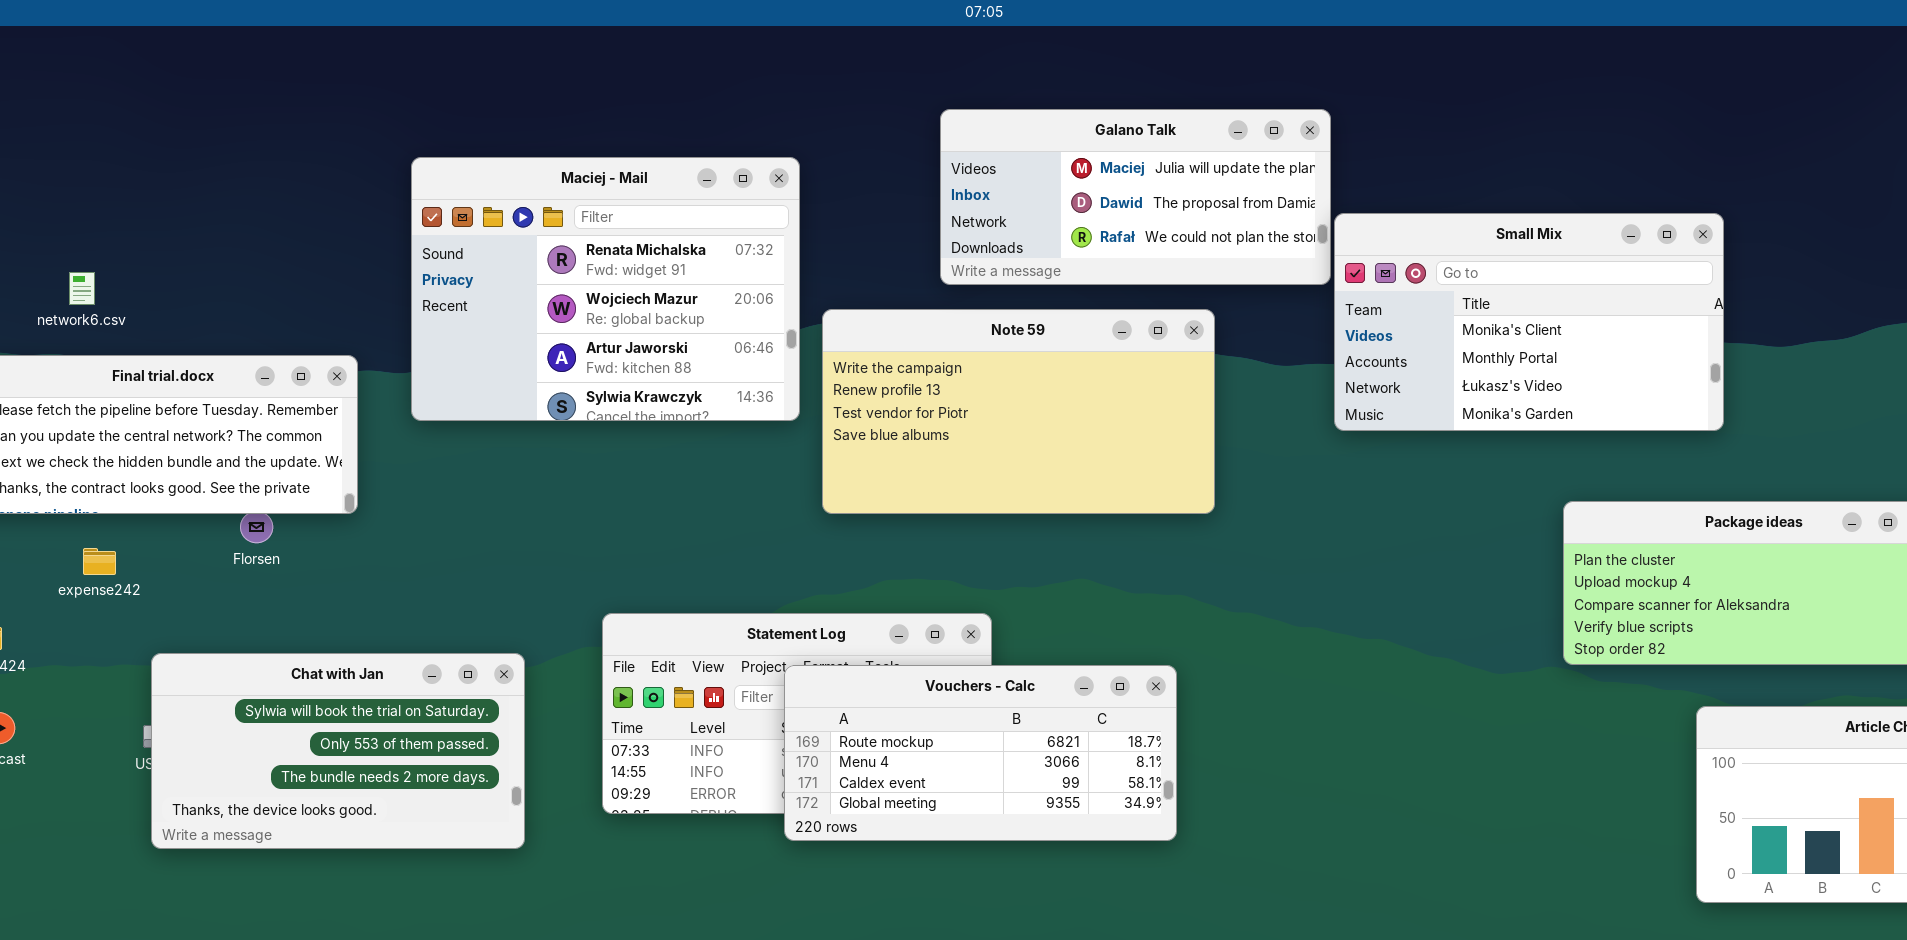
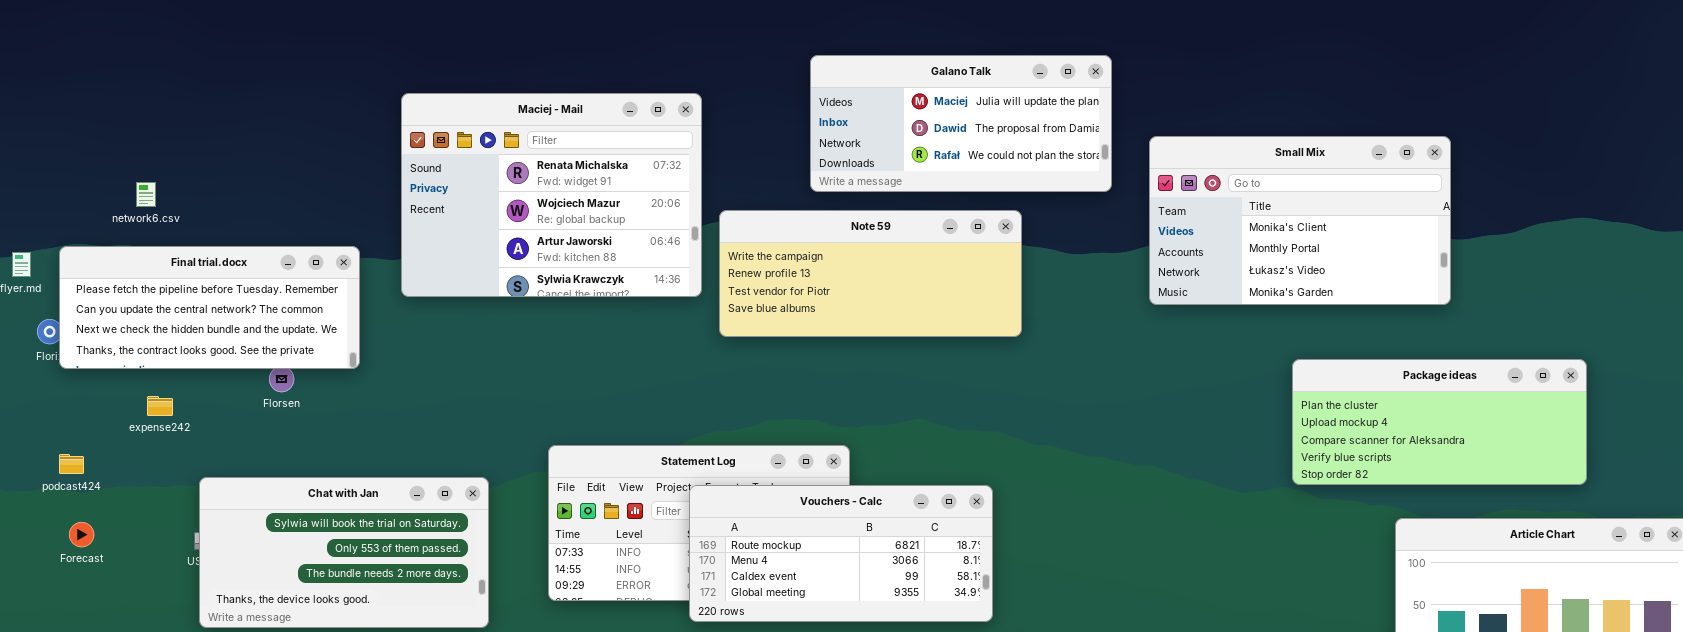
Small Mix: [1334,213,1724,431] -> [1149,136,1451,305], moved
Note 59: [822,309,1215,514] -> [719,210,1022,337], resized

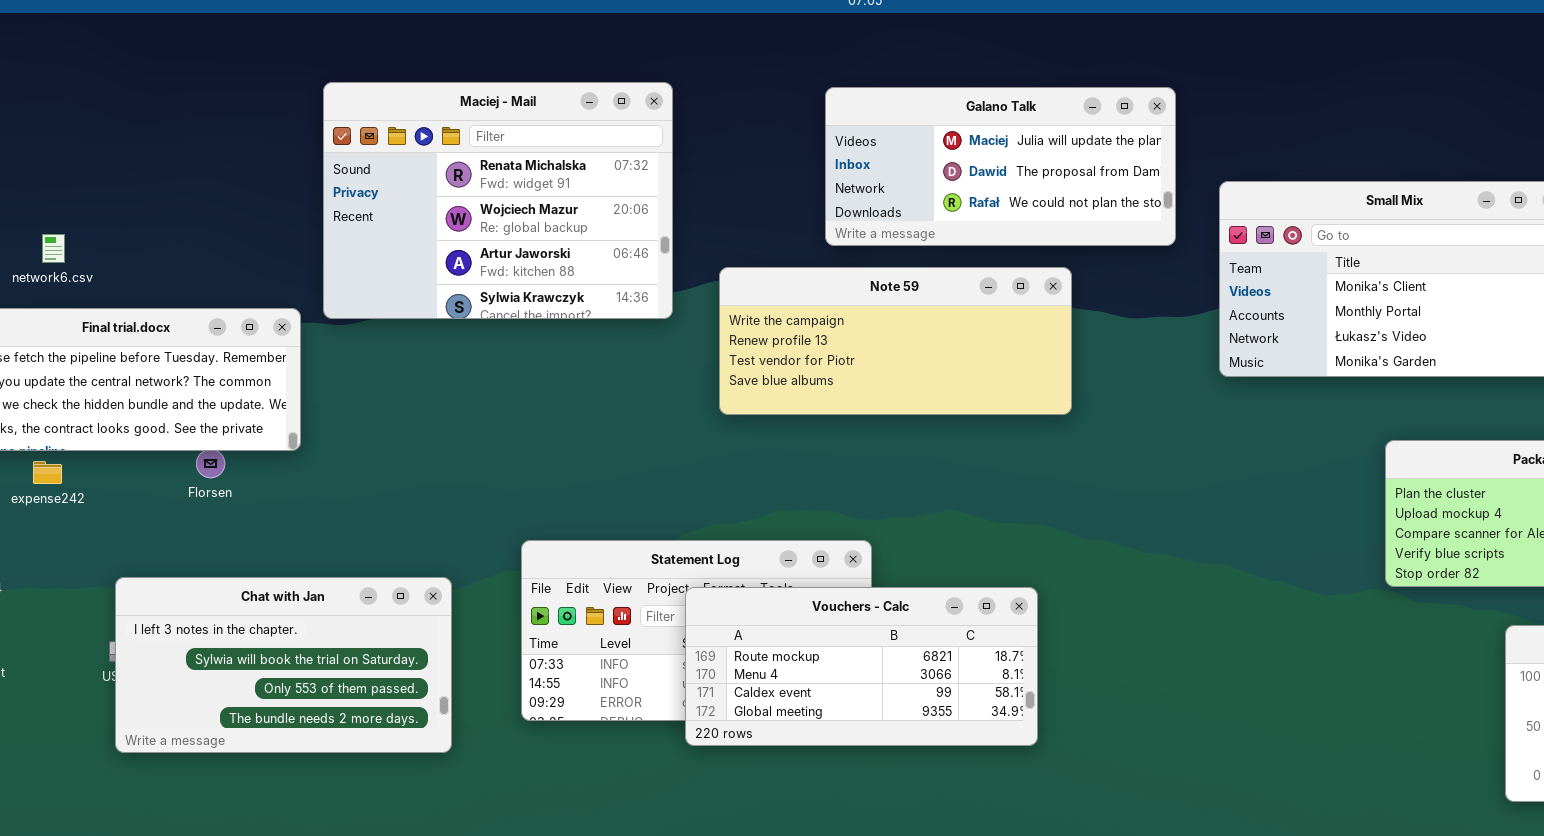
Maciej - Mail: [401,93,702,297] -> [323,82,673,319], moved
expense242: [147,396,173,416] -> [33,461,62,484], moved
Chat with Jan: [199,477,489,628] -> [115,577,452,753], scrolled up 1 row

